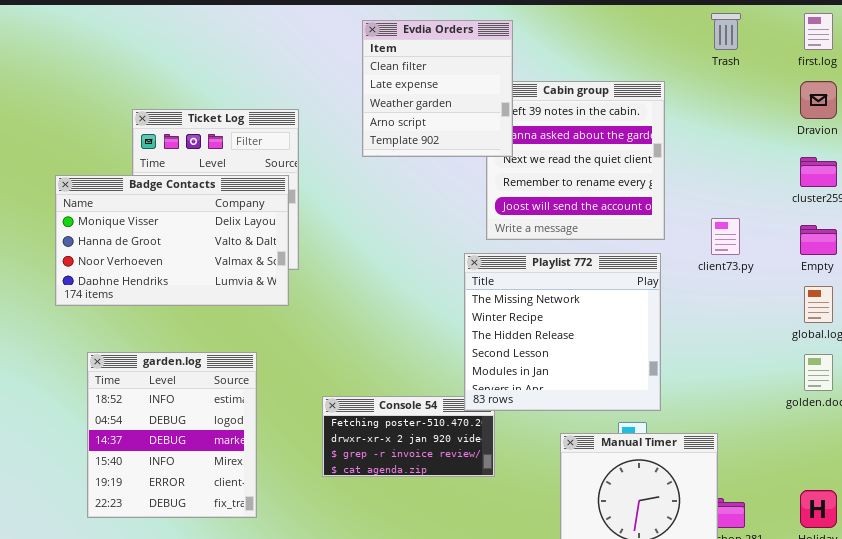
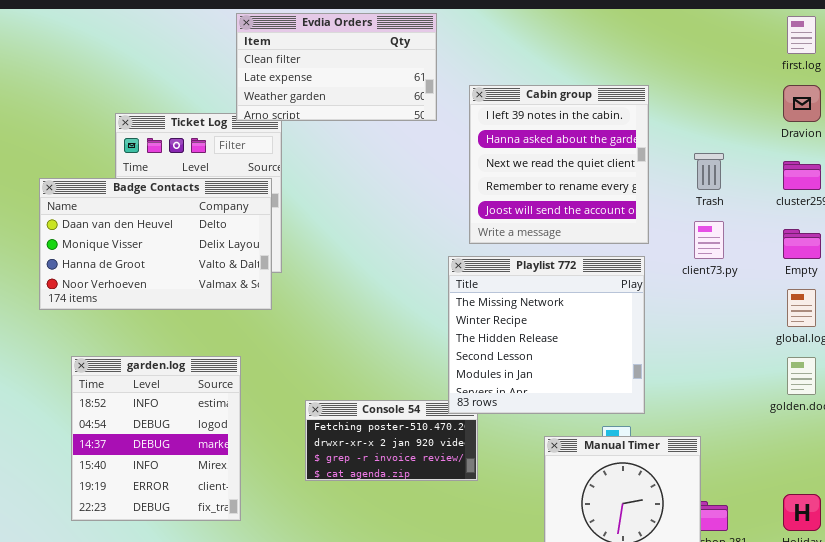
Trash: [711,13,741,50] -> [694,153,724,190], moved
Evdia Orders: [362,20,513,157] -> [236,13,437,121], moved, resized
Badge Contacts: [55,175,289,306] -> [39,178,272,310], scrolled up 1 row

